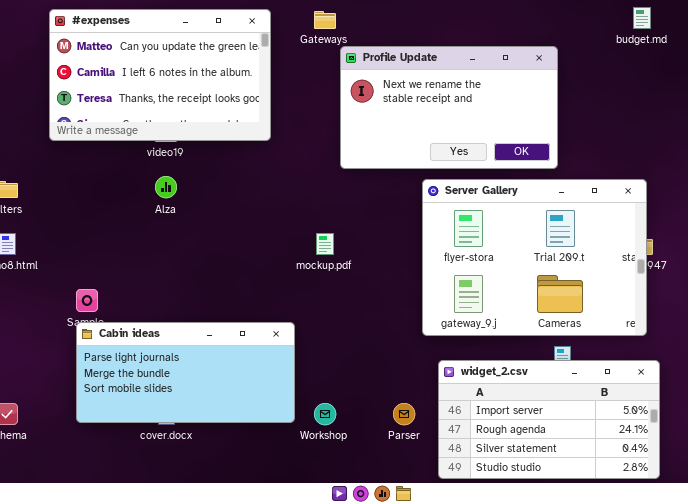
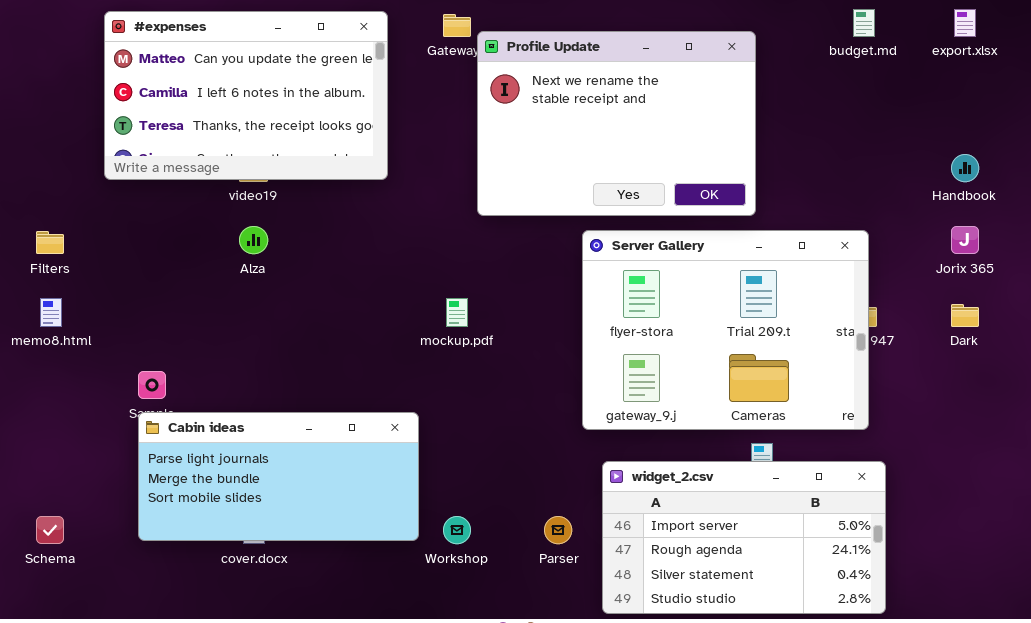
Profile Update: [340,46,558,169] -> [477,31,756,216], resized

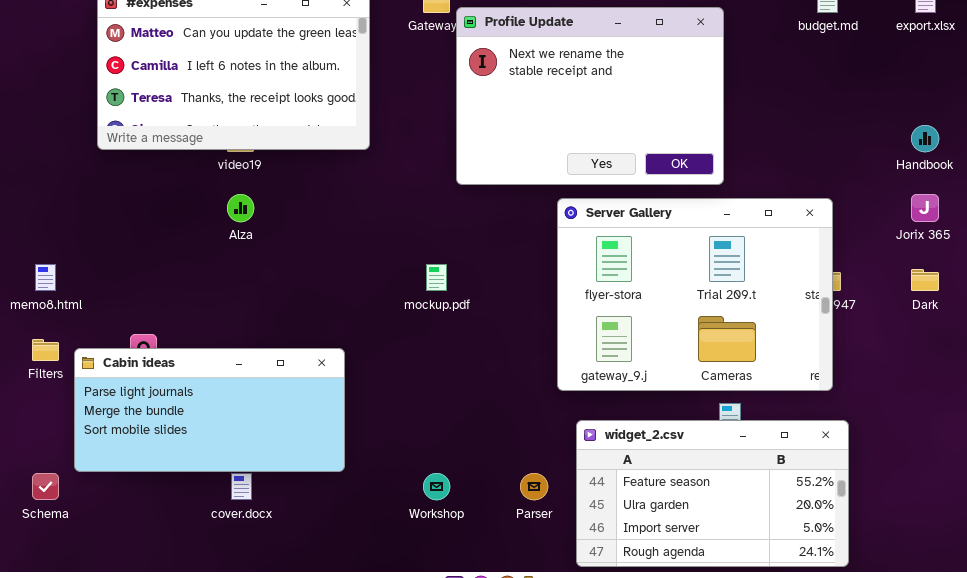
Filters: [36,231,64,254] -> [32,339,59,361], moved
Cabin ideas: [138,412,419,541] -> [74,348,345,472], moved
widget_2.csv: [602,461,886,614] -> [576,420,849,567], scrolled up 2 rows

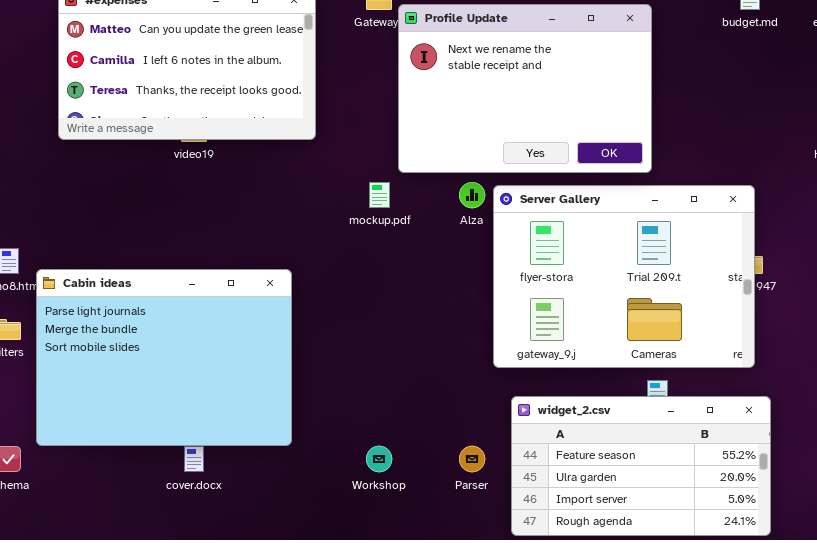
Alza: [227,194,254,222] -> [459,182,485,208], moved
mockup.pdf: [426,264,447,291] -> [369,182,390,208], moved
Cabin ideas: [74,348,345,472] -> [36,269,292,446], resized

